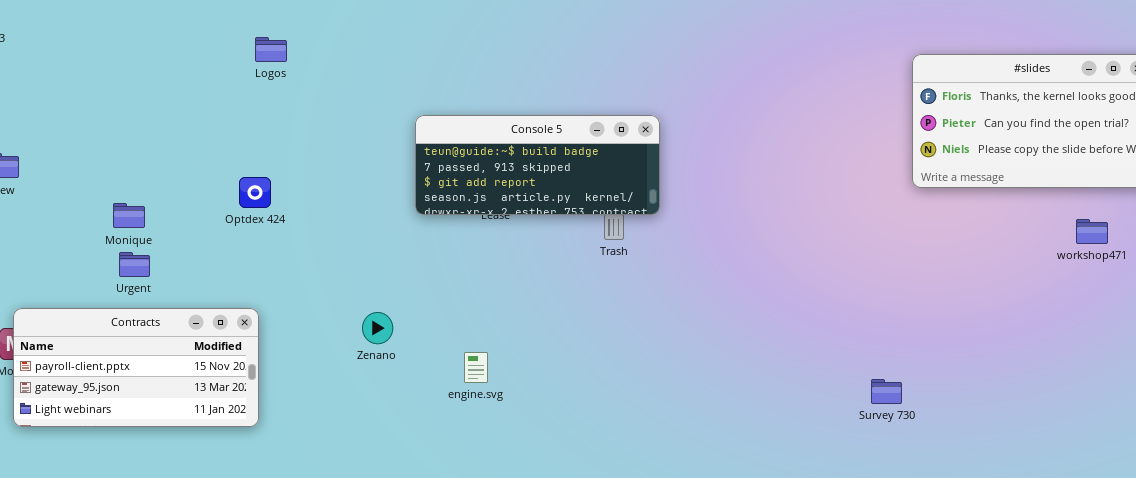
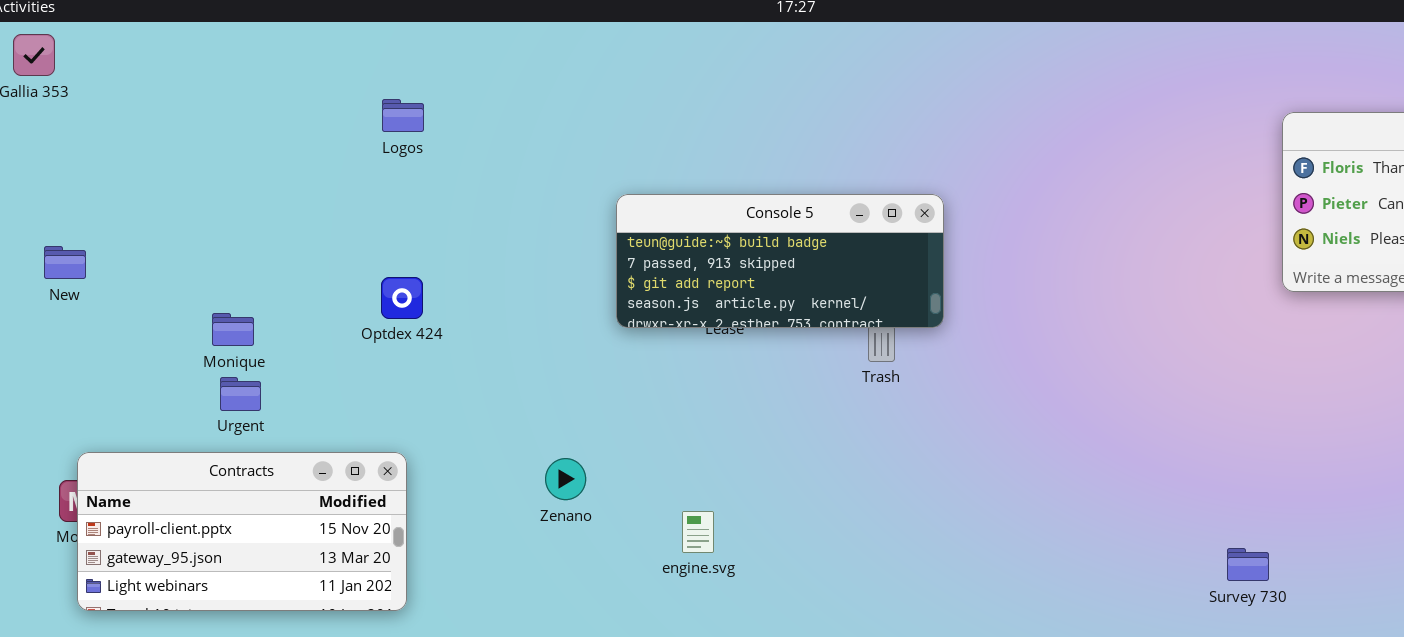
Logos: [255,37,287,62] -> [382,99,424,132], moved

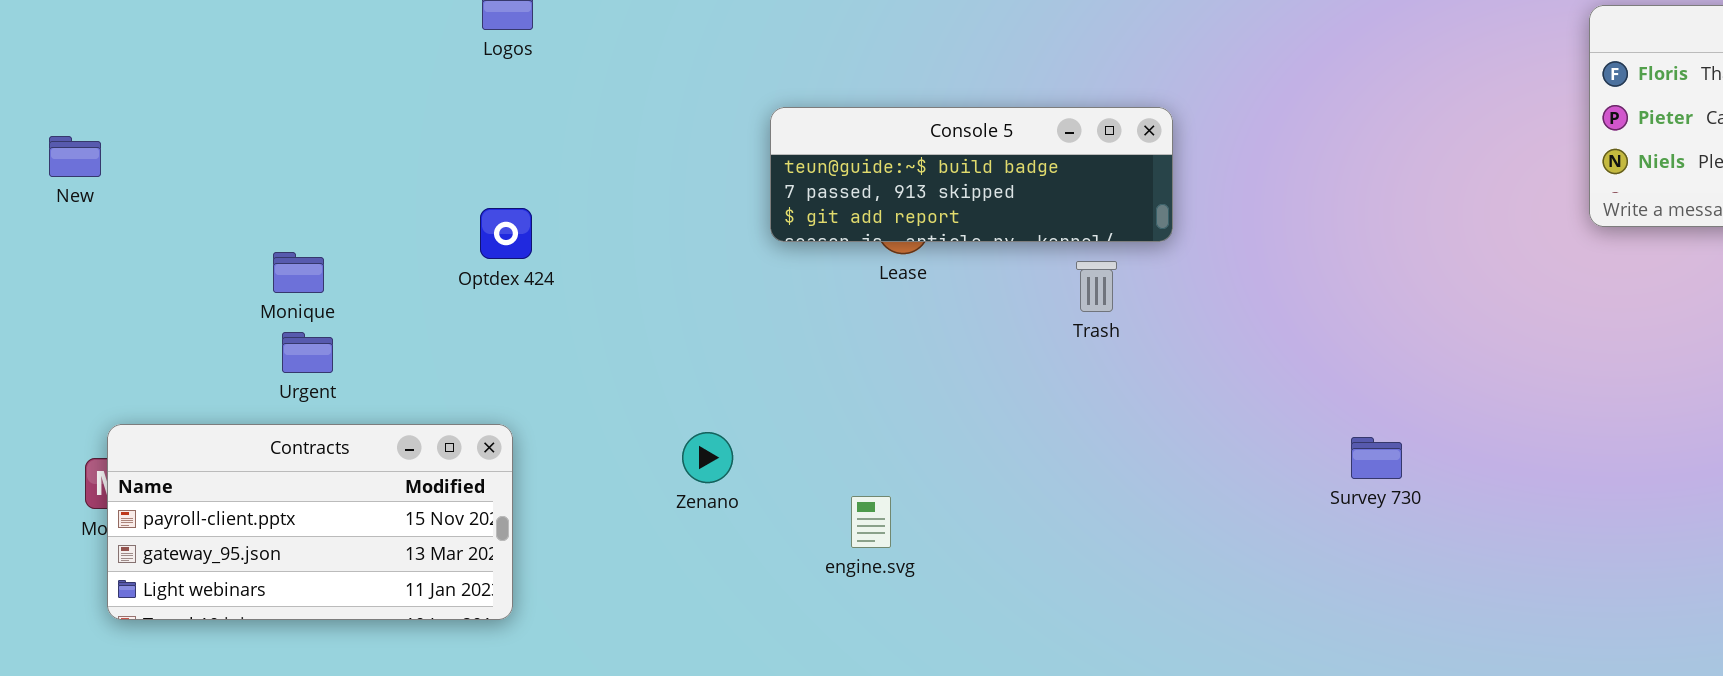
Console 5: [616,194,944,328] -> [770,107,1173,242], resized
New: [44,246,86,279] -> [49,136,101,177], moved
Survey 730: [1227,548,1269,581] -> [1351,437,1402,479], moved

